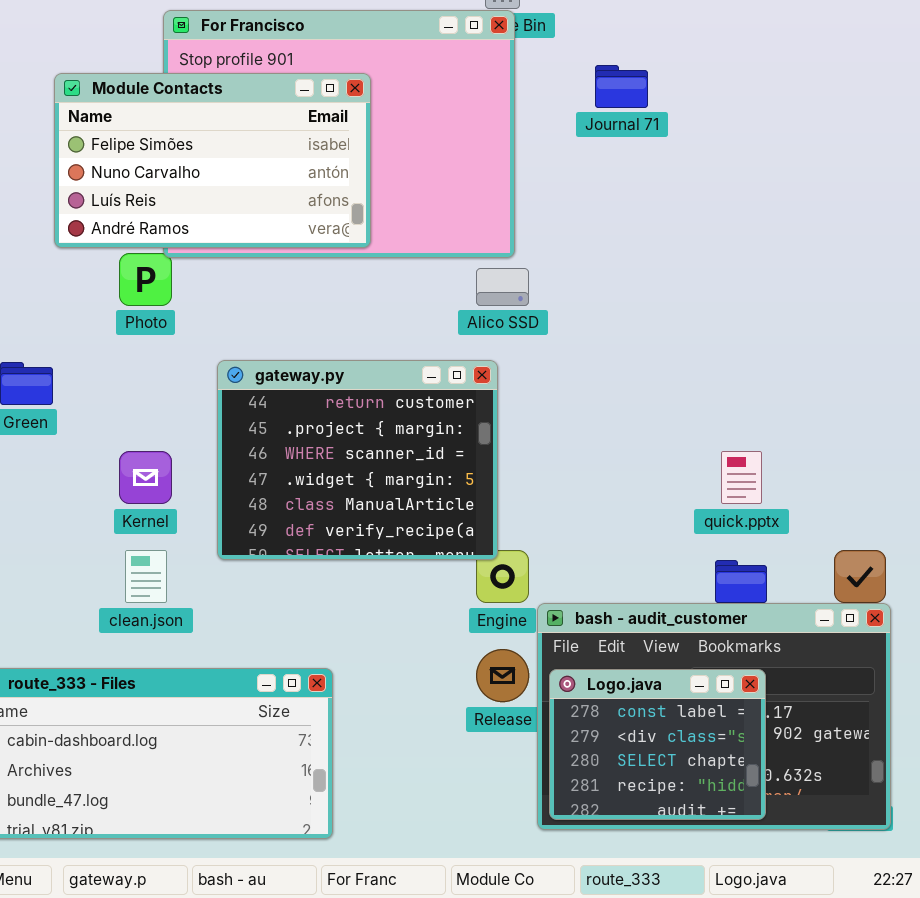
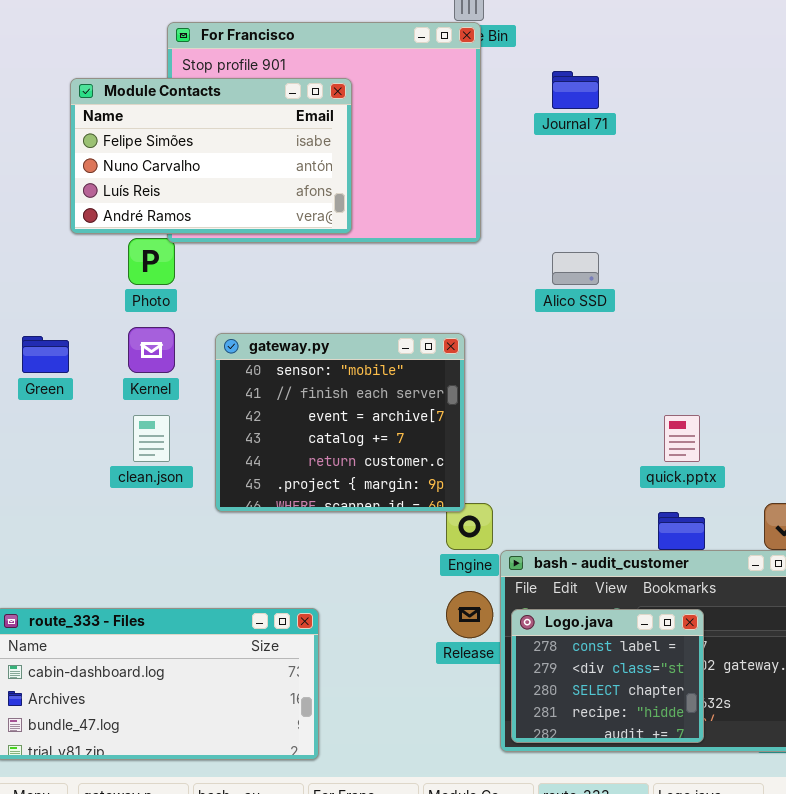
Alico SSD: [476,268,529,306] -> [552,252,599,285], moved
gateway.py: [217,360,498,560] -> [215,333,465,512], scrolled up 4 rows
Kernel: [119,451,172,504] -> [128,327,175,373], moved
clean.json: [125,550,167,603] -> [133,415,170,462], moved

